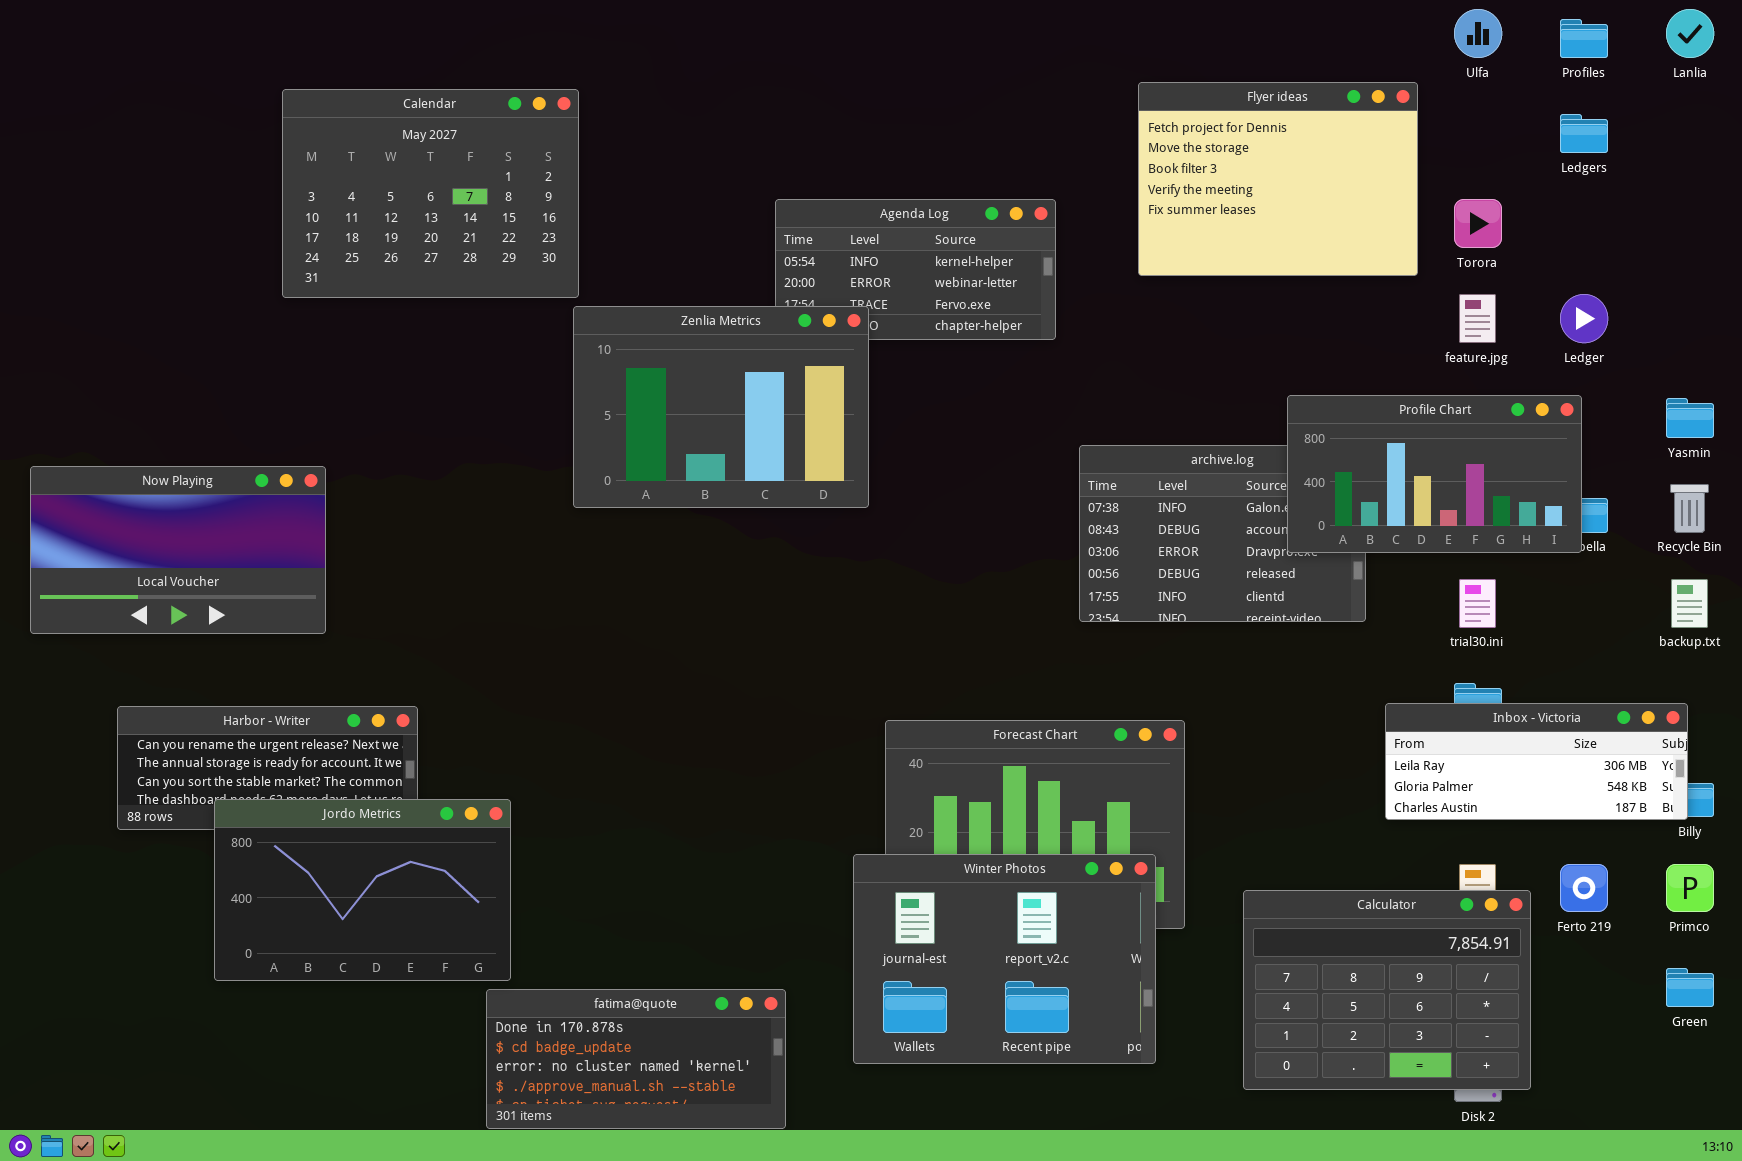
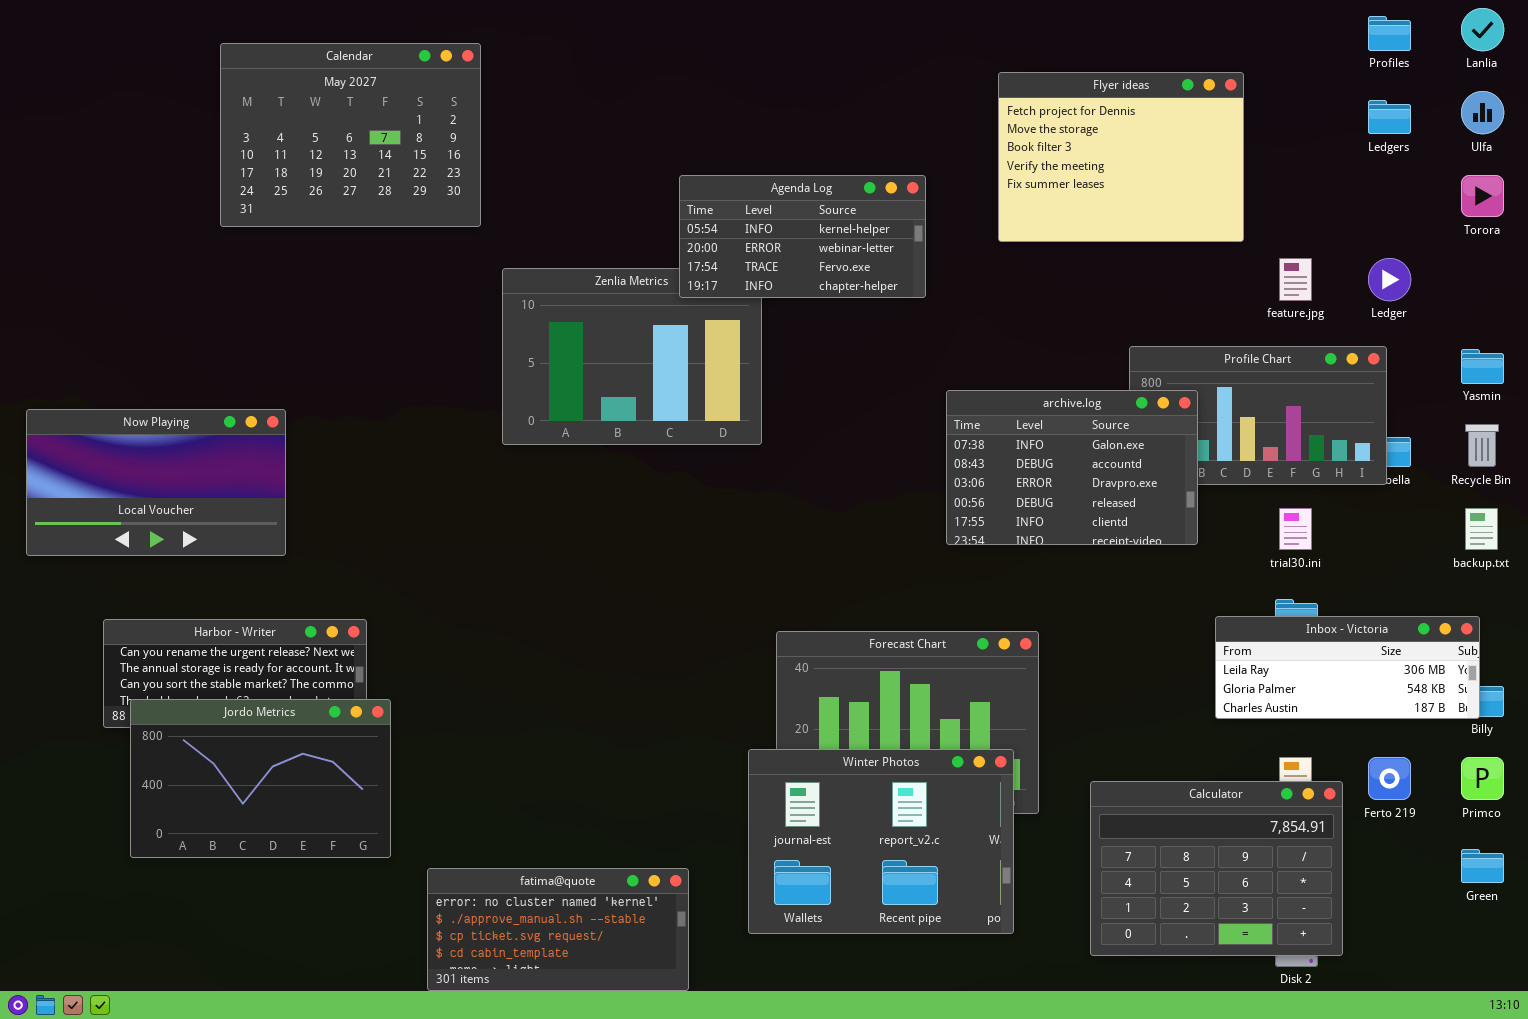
Ulfa: [1454,9,1502,58] -> [1461,91,1504,134], moved
Calendar: [282,89,579,298] -> [220,43,481,227], moved
Agenda Log: [775,199,1056,340] -> [679,175,926,298], raised
Torora: [1454,199,1502,248] -> [1461,175,1504,217], moved
archive.log: [1079,445,1366,622] -> [946,390,1198,545], raised
Jordo Metrics: [214,799,511,981] -> [130,699,391,858], moved
fatima@quote: [486,989,786,1129] -> [427,868,689,991], scrolled down 2 rows

